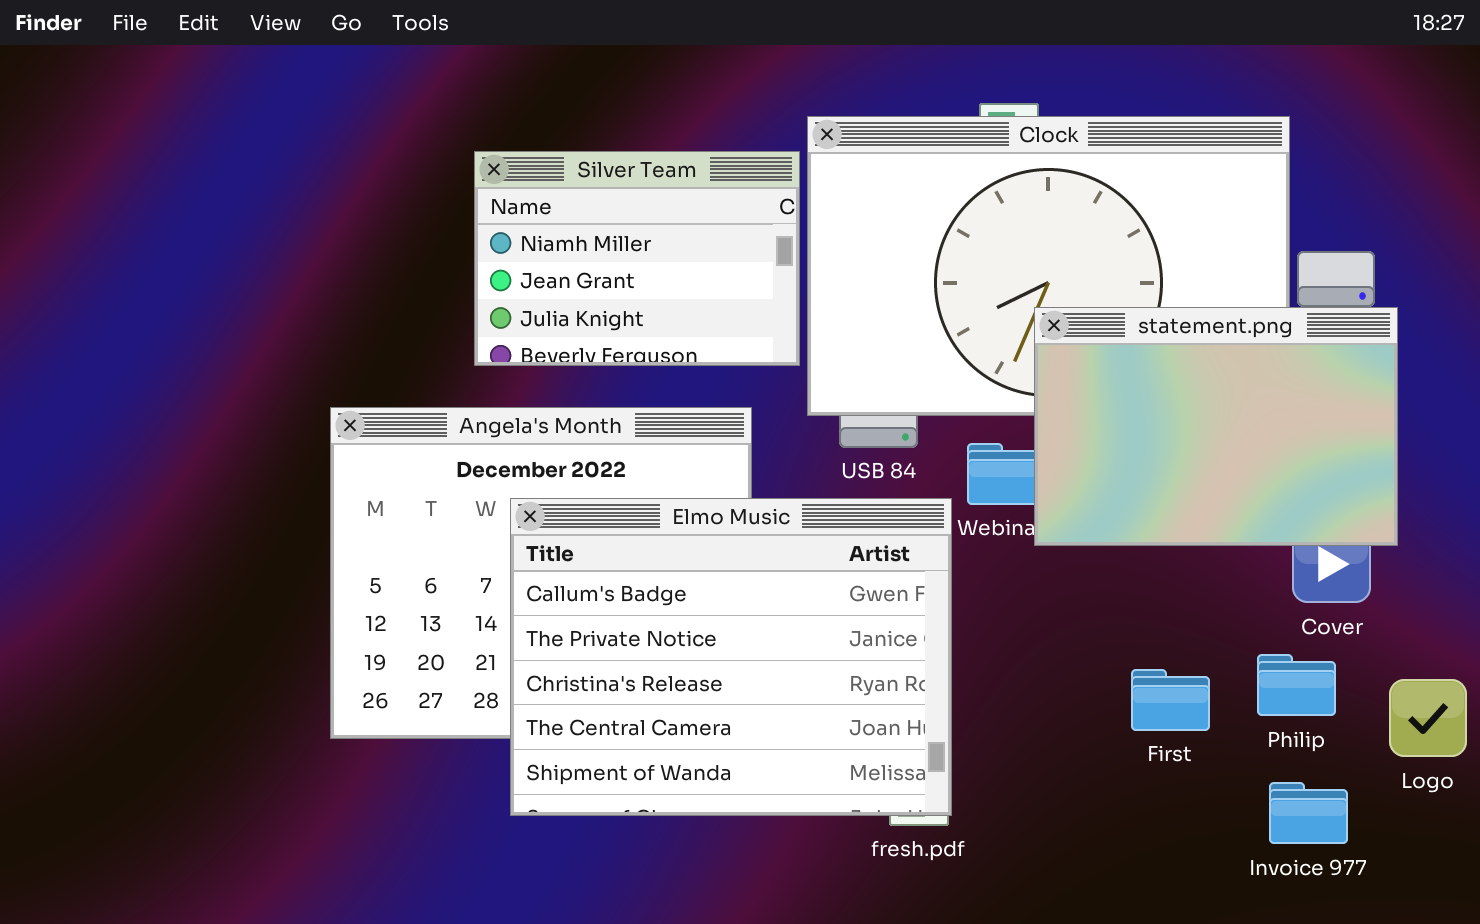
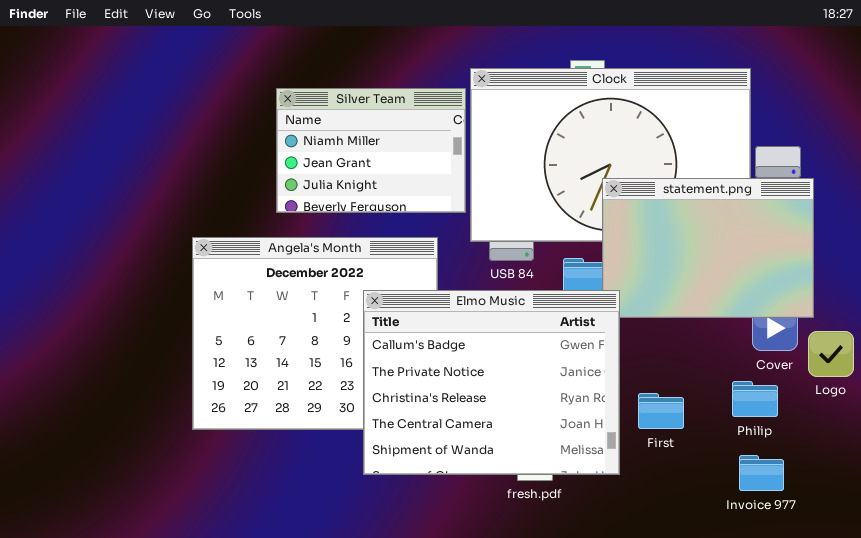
Elmo Music: [510,498,952,816] -> [363,290,620,475], moved
First: [1131,669,1210,731] -> [638,393,684,429], moved
Logo: [1389,679,1467,757] -> [808,331,854,377], moved

